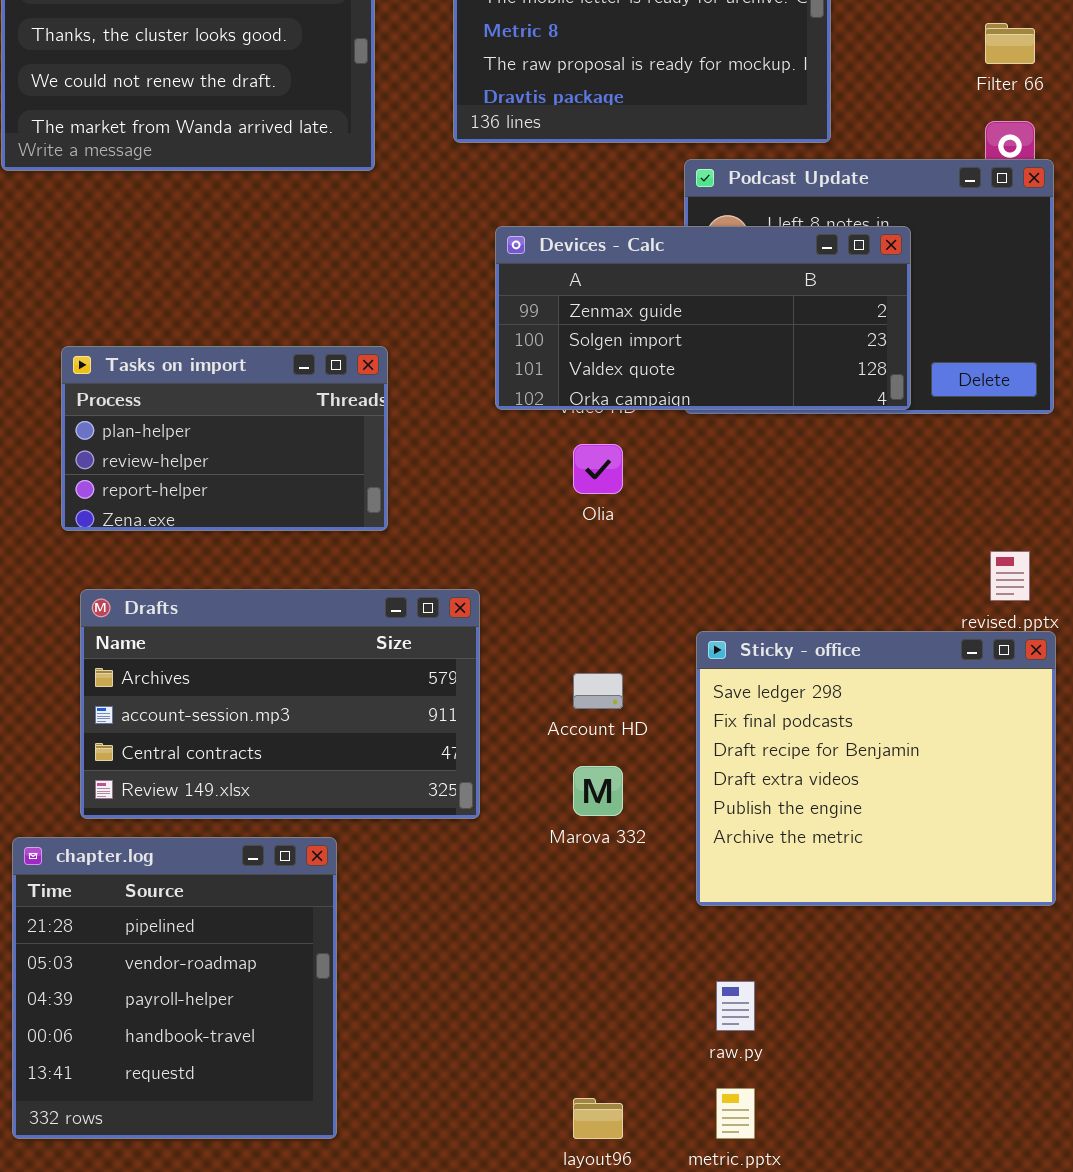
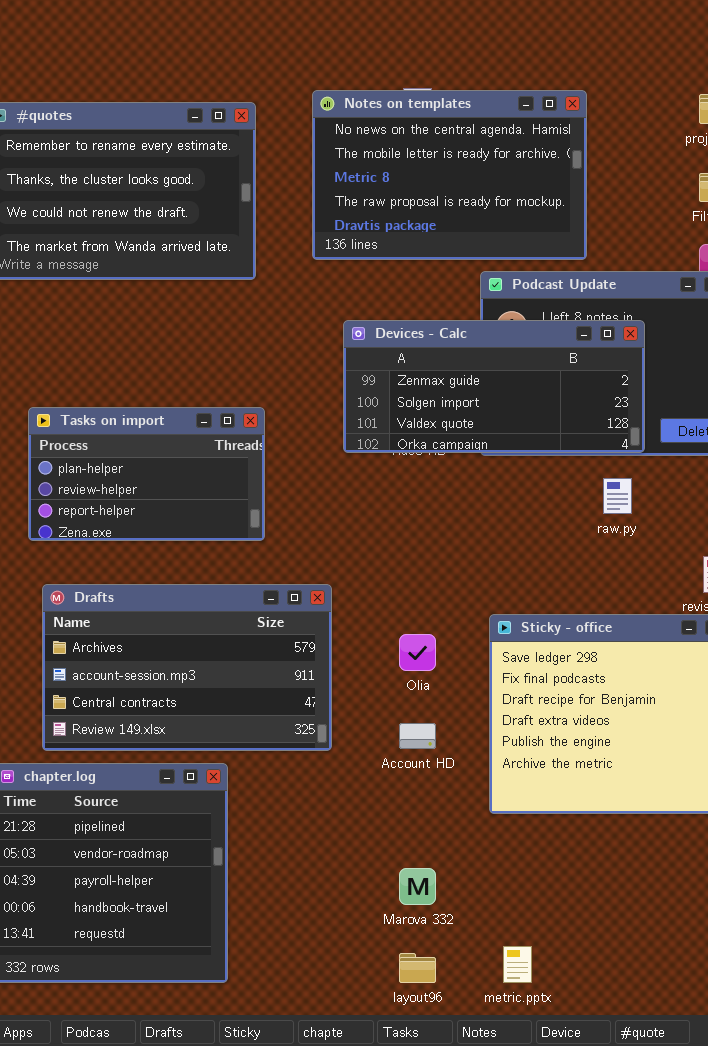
Olia: [573,444,623,494] -> [399,634,436,671], moved
Account HD: [573,673,623,709] -> [399,723,436,749], moved
Marova 332: [573,766,623,816] -> [399,868,436,905], moved
raw.py: [716,981,755,1031] -> [603,478,632,514], moved

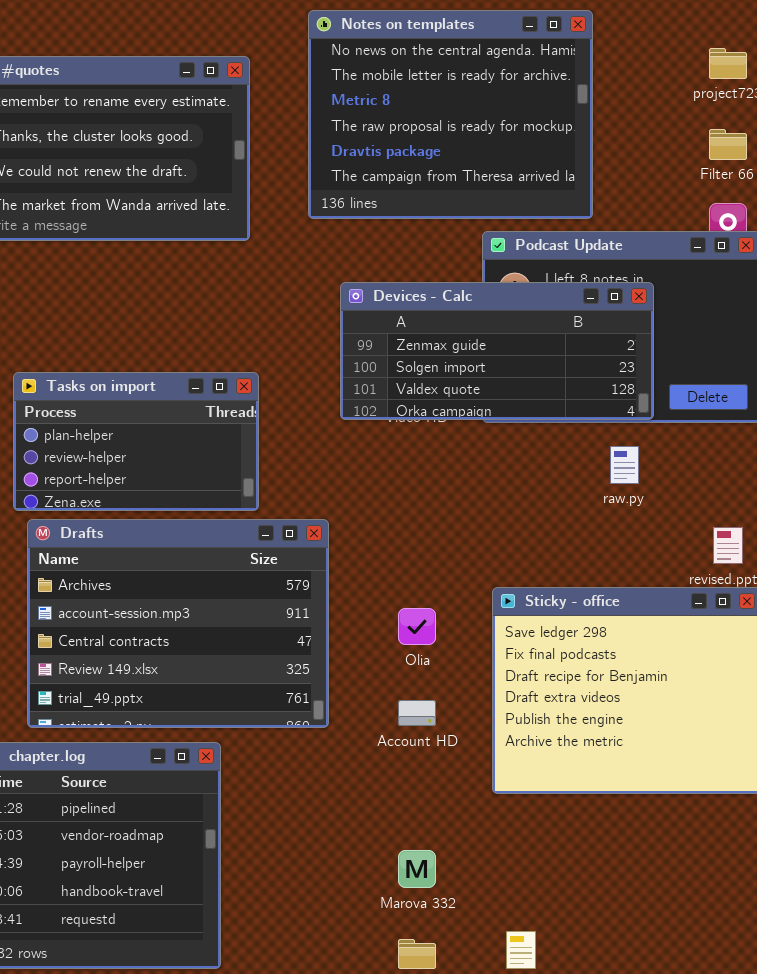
Notes on templates: [312,90,587,260] -> [308,10,593,219], resized
Drafts: [42,584,332,751] -> [27,519,329,728], resized

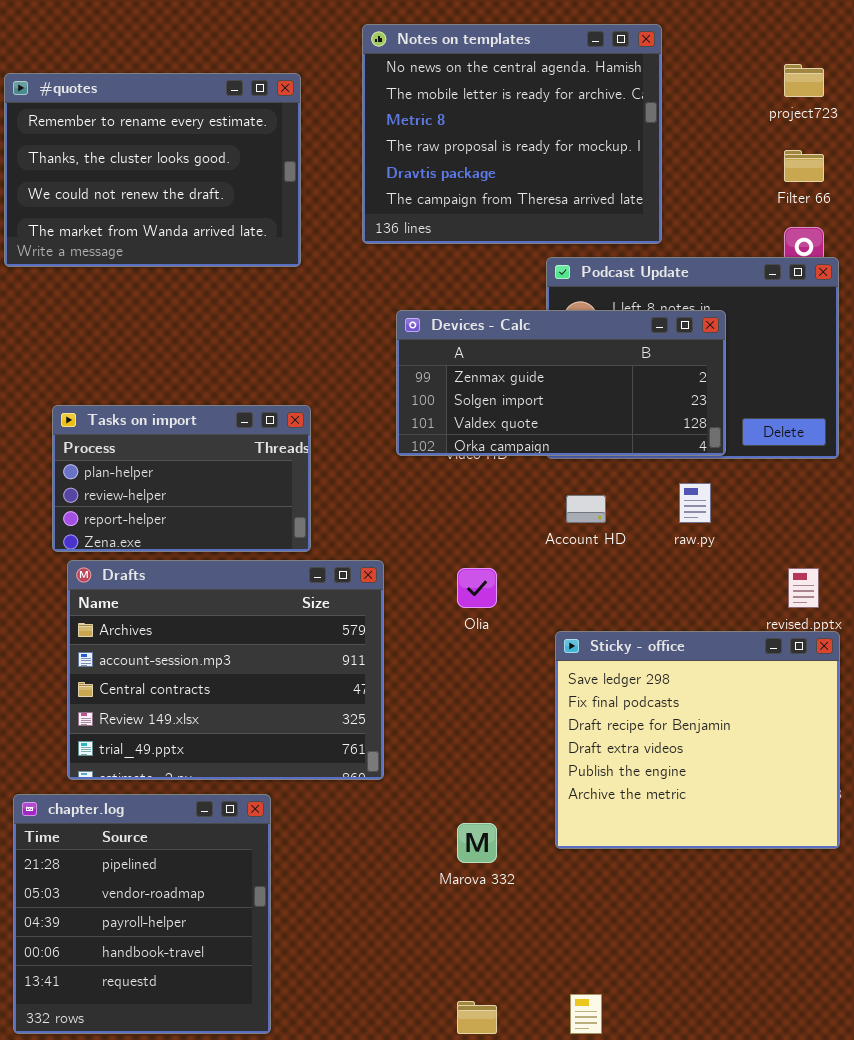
Olia: [398,608,436,645] -> [457,568,497,608], moved
Account HD: [398,700,436,726] -> [566,495,606,523], moved
Marova 332: [398,850,436,888] -> [457,823,497,863], moved

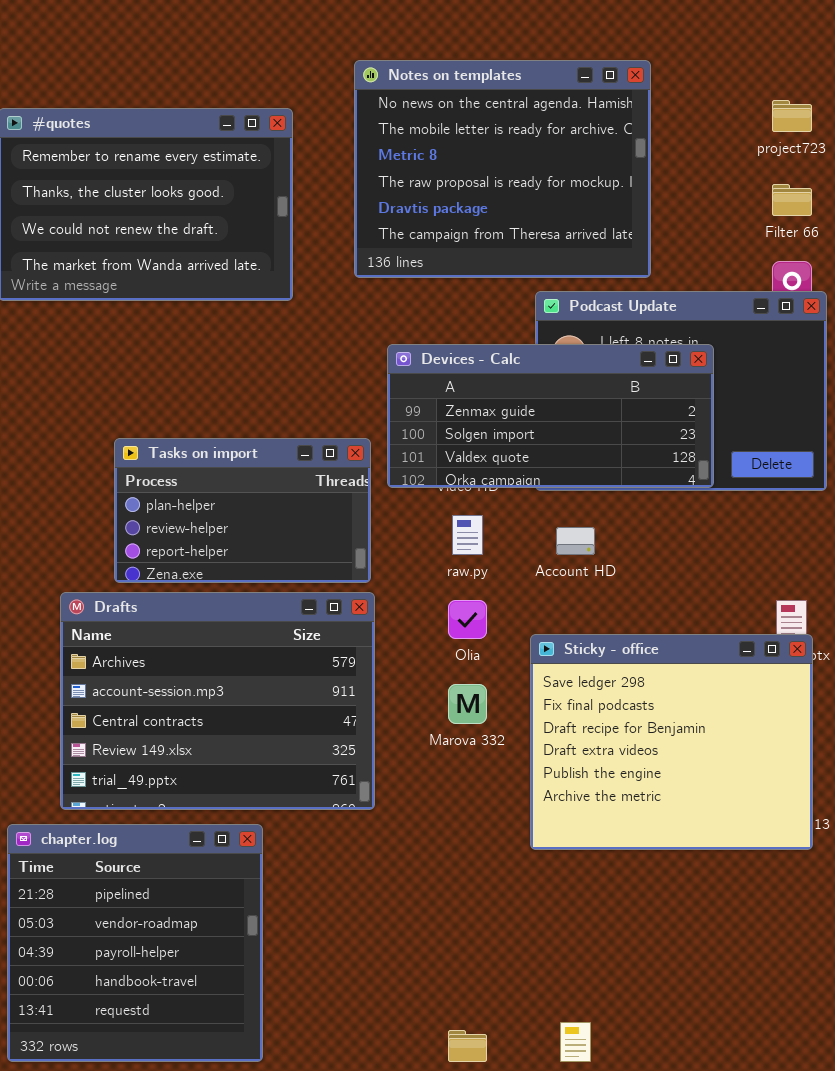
Tasks on import: [52,405,311,552] -> [114,438,371,583], moved
raw.py: [679,483,711,523] -> [452,515,483,555], moved
Sticky - office: [555,631,840,849] -> [530,634,813,850], moved
Marova 332: [457,823,497,863] -> [448,684,487,724], moved

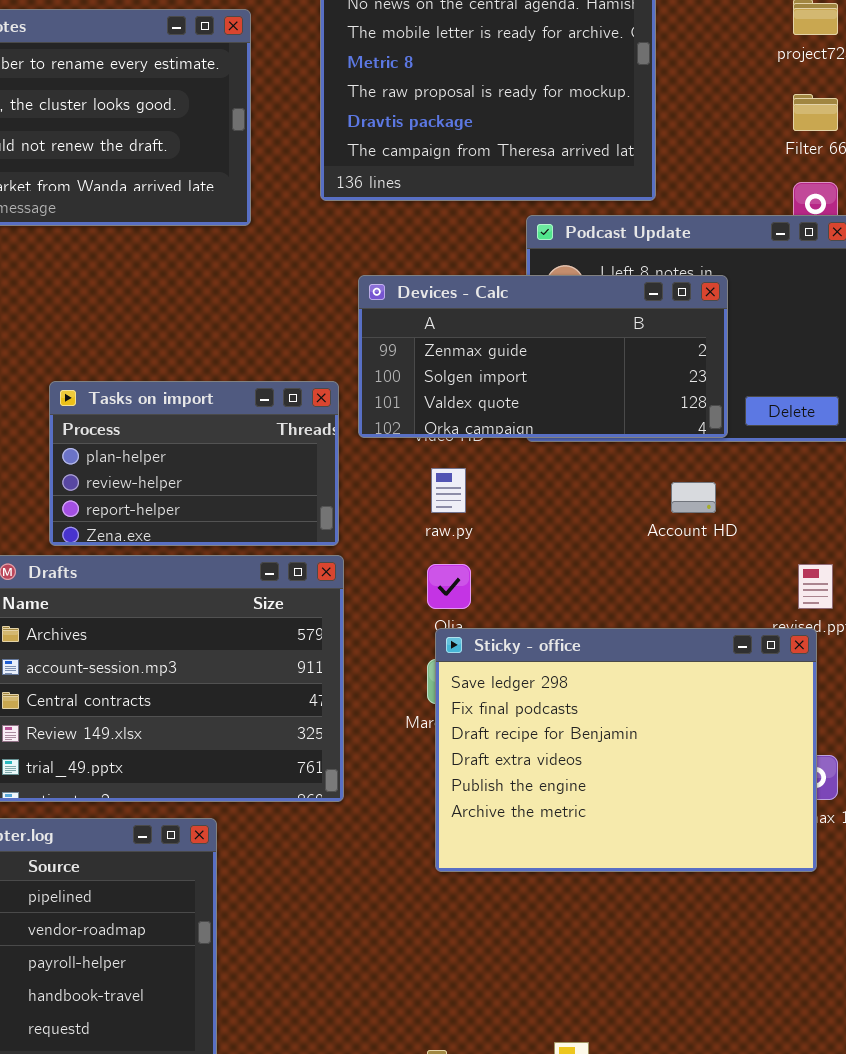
Account HD: [556,527,595,555] -> [671,482,716,513], moved
Sticky - office: [530,634,813,850] -> [435,628,817,872], moved, resized

